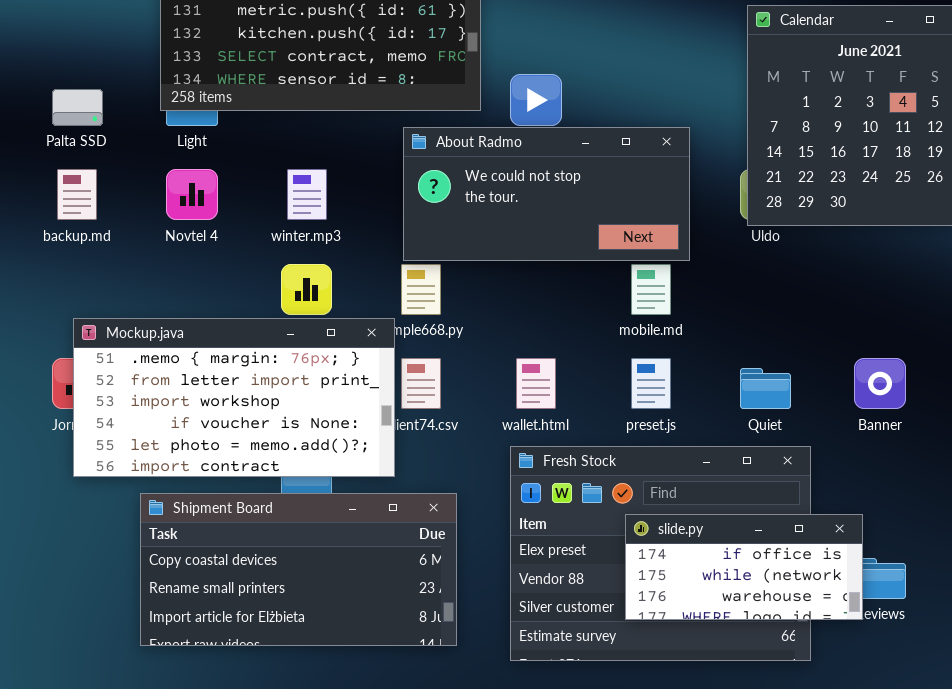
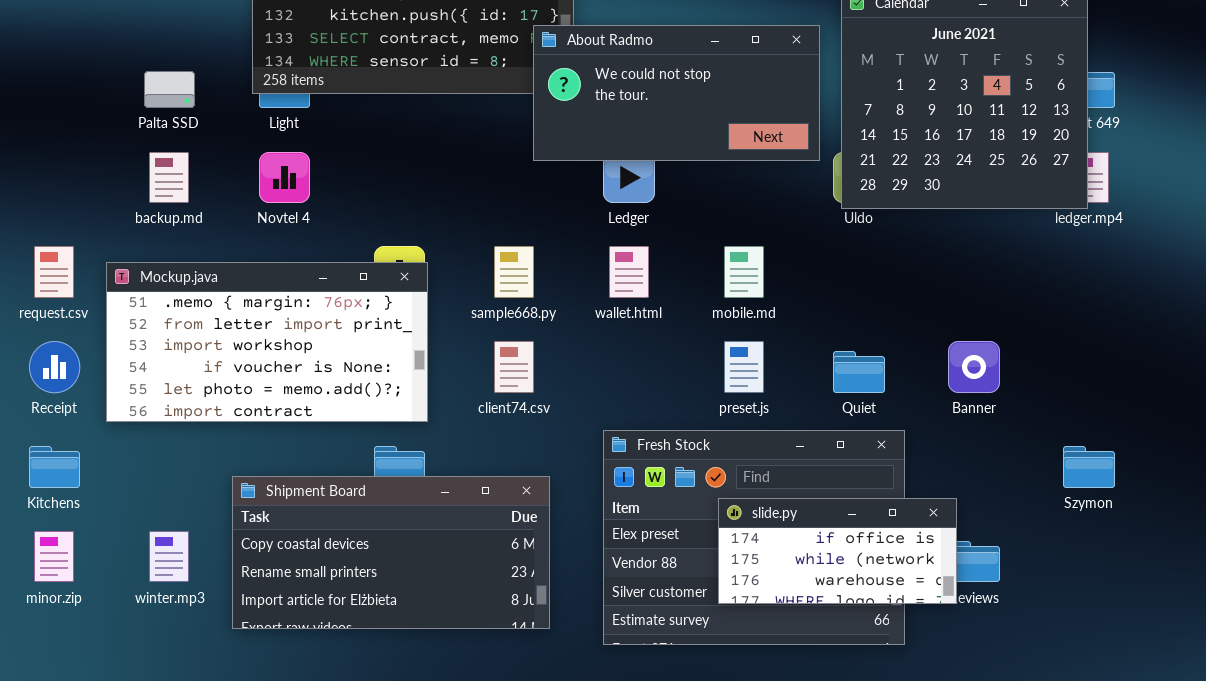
About Radmo: [403,127,690,261] -> [533,25,820,161], moved
winter.mp3: [287,169,327,220] -> [149,531,189,582], moved
Mockup.java: [73,318,395,477] -> [106,262,428,422], moved
wallet.html: [516,358,556,409] -> [609,246,649,298], moved

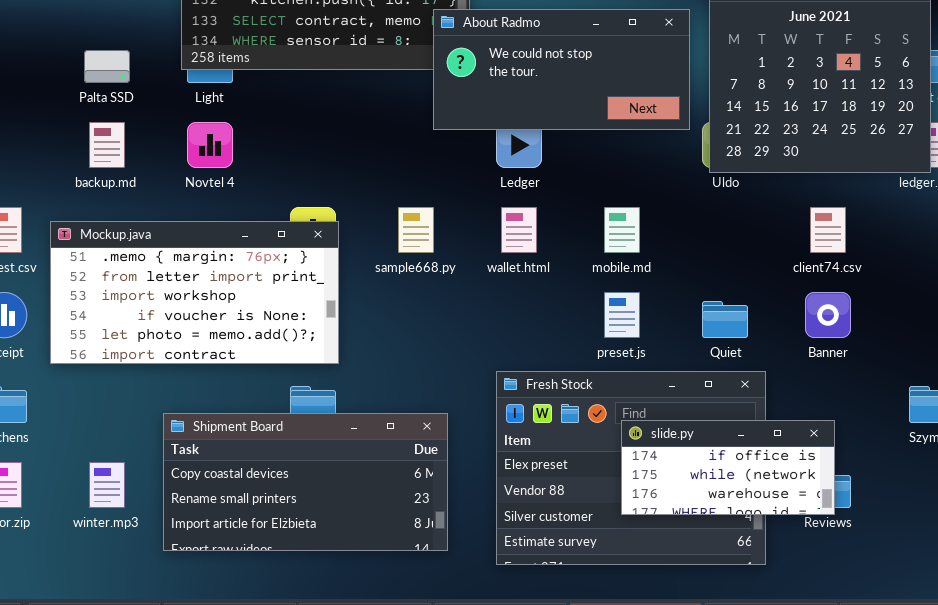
client74.csv: [494,341,534,393] -> [810,207,846,253], moved
slide.py: [718,498,957,604] -> [621,420,835,515], moved

